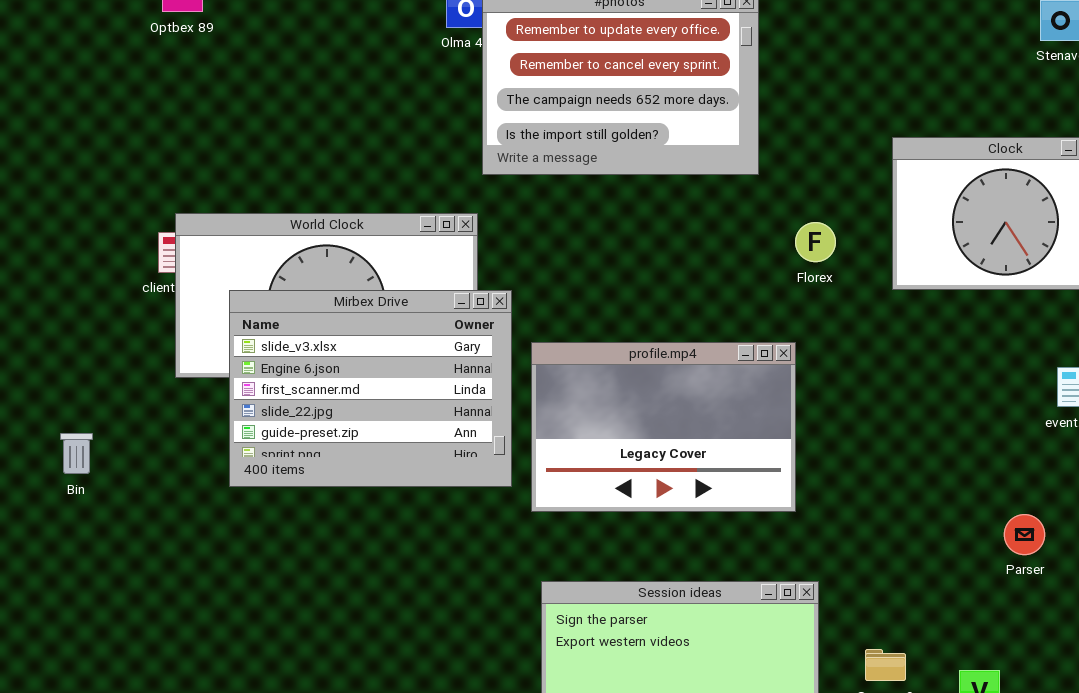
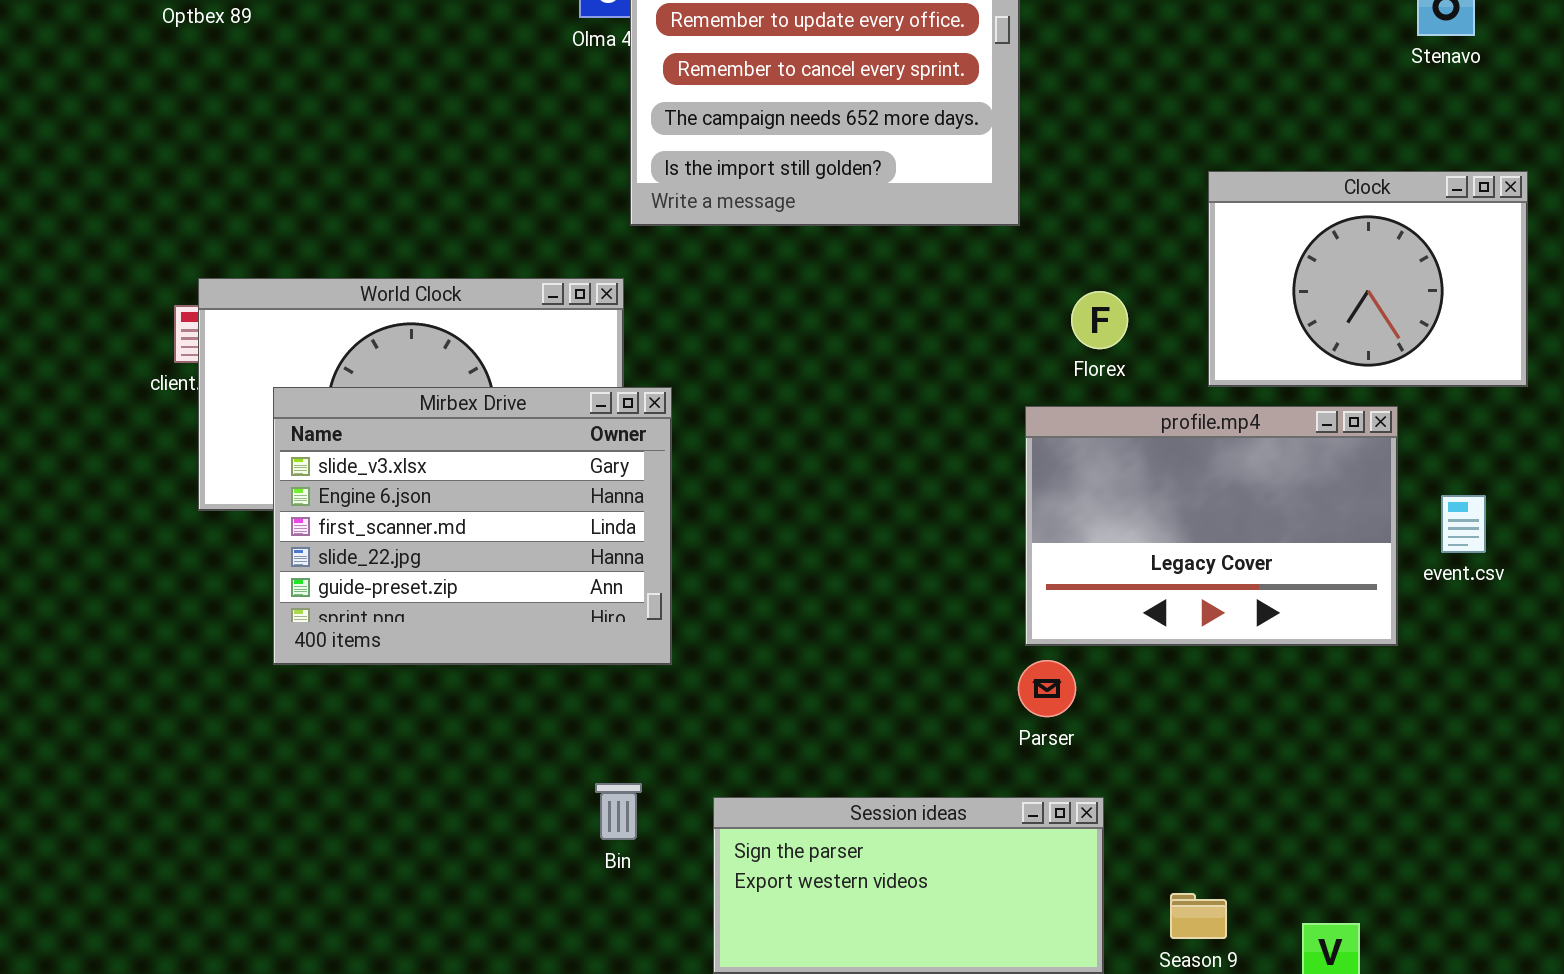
profile.mp4: [531,342,796,512] -> [1025,406,1398,646], moved
Bin: [60,433,93,474] -> [595,783,642,840], moved
Parser: [1004,514,1045,555] -> [1018,660,1076,717], moved

